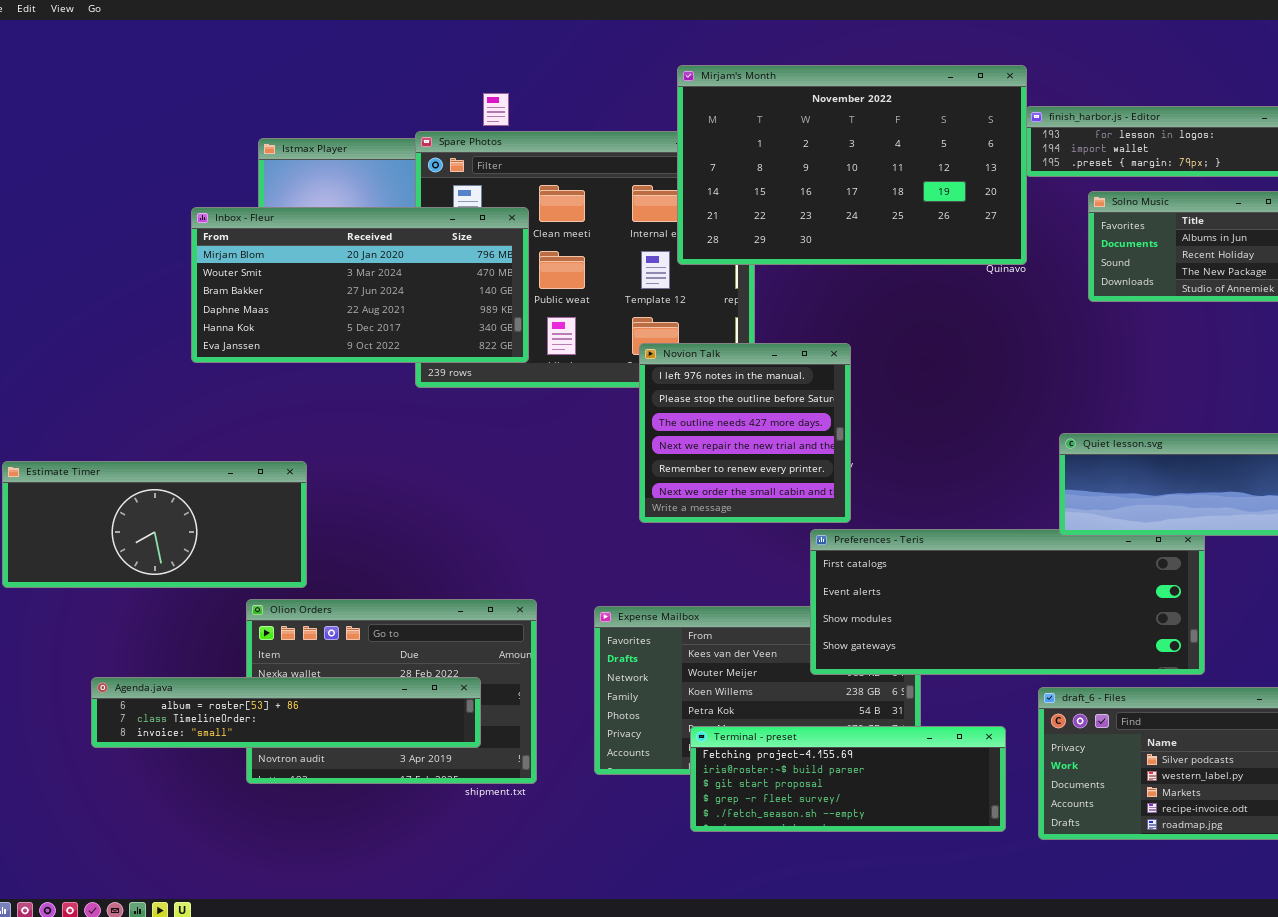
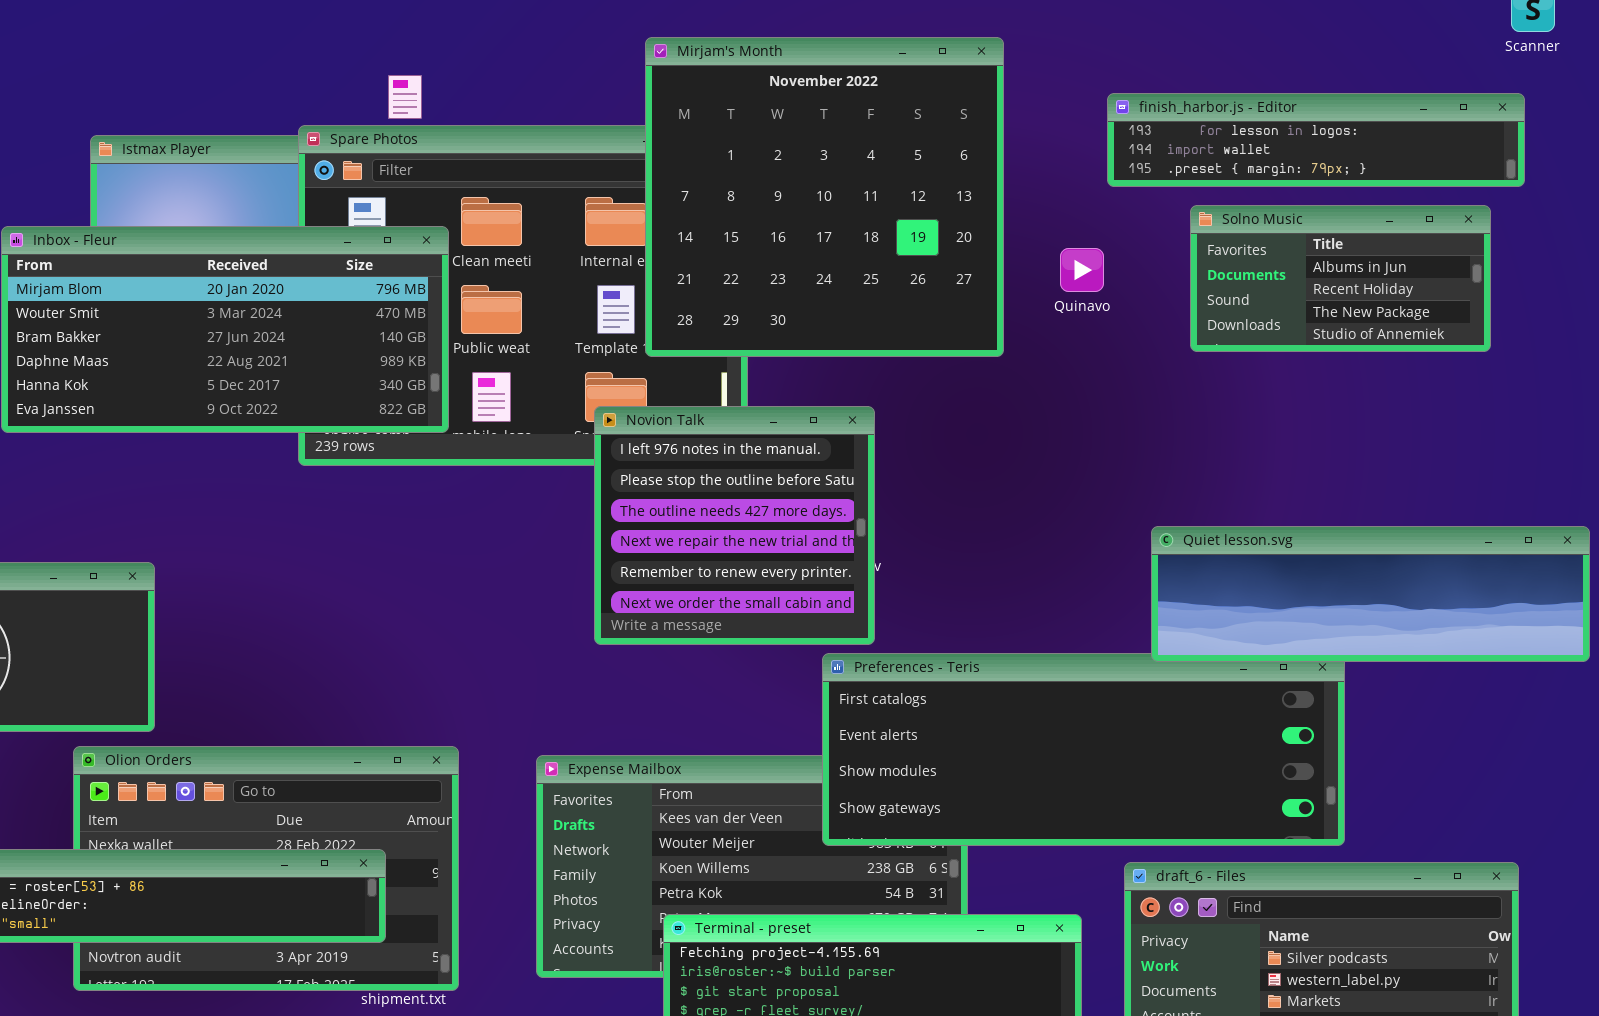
Mirjam's Month: [677,65,1027,265] -> [645,37,1004,357], resized

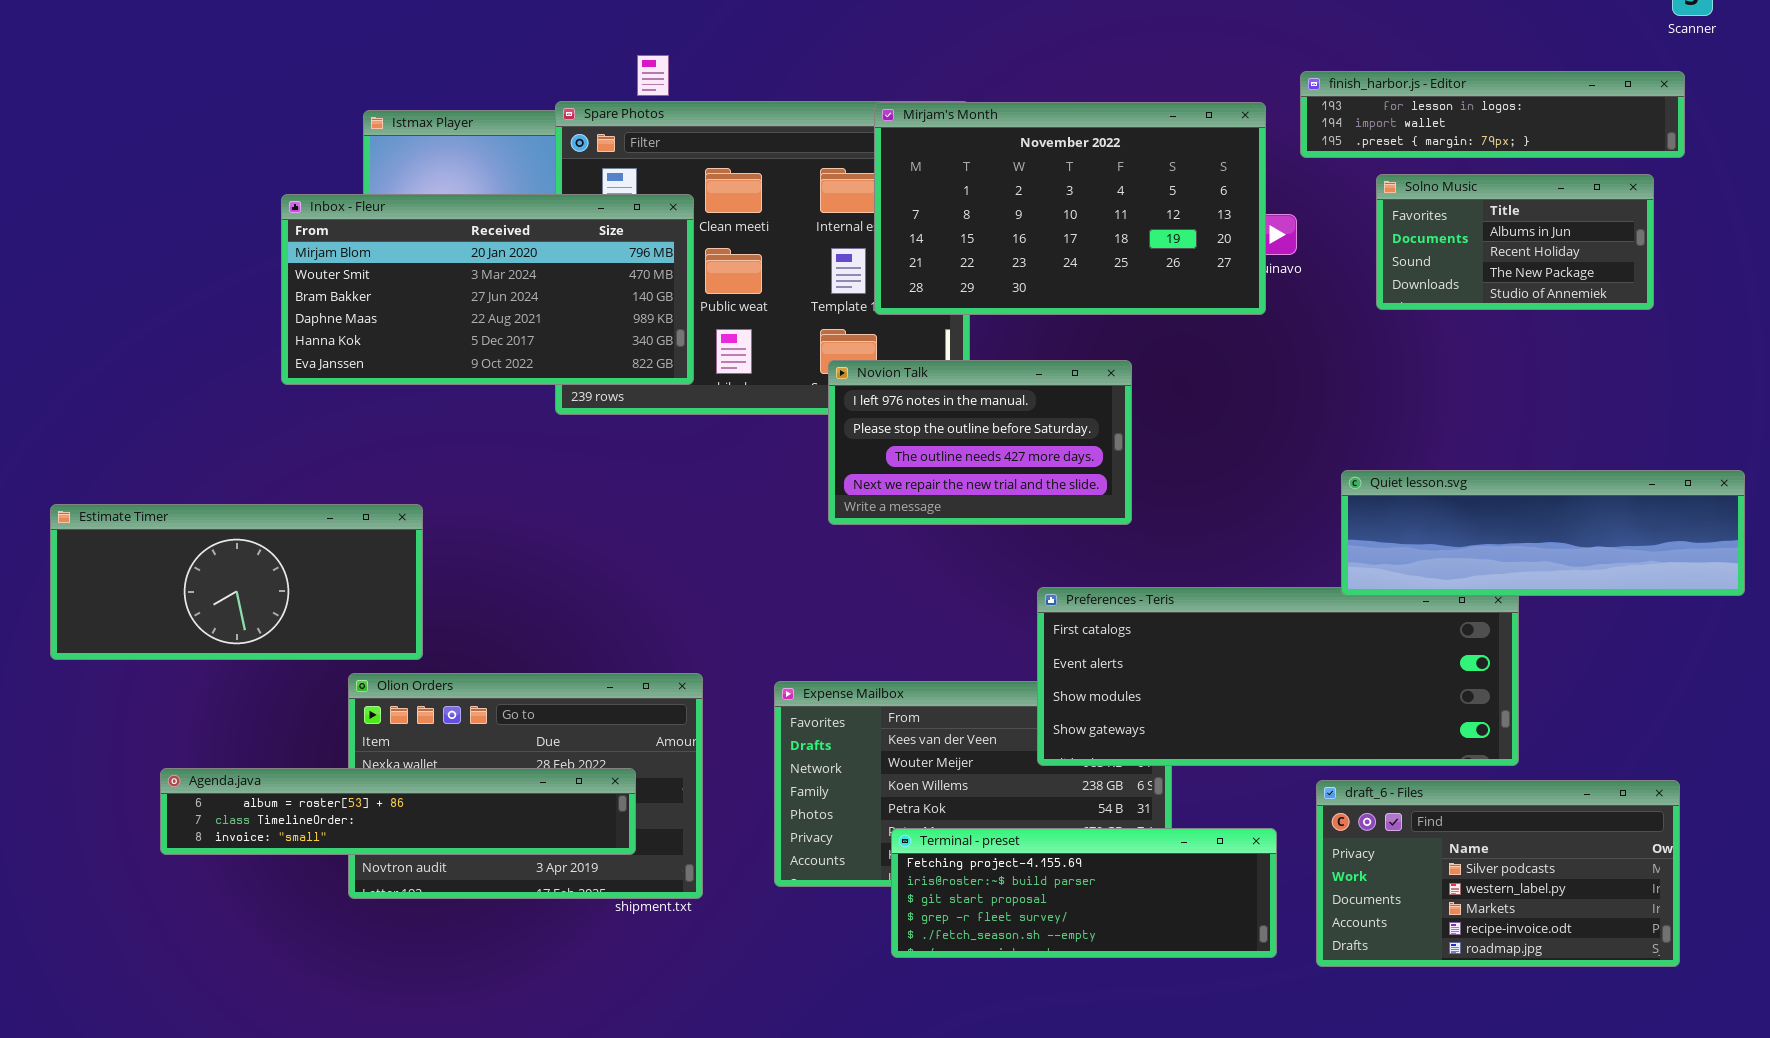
Mirjam's Month: [645,37,1004,357] -> [874,102,1266,315], resized
Novion Talk: [594,406,875,645] -> [828,360,1132,525], resized

